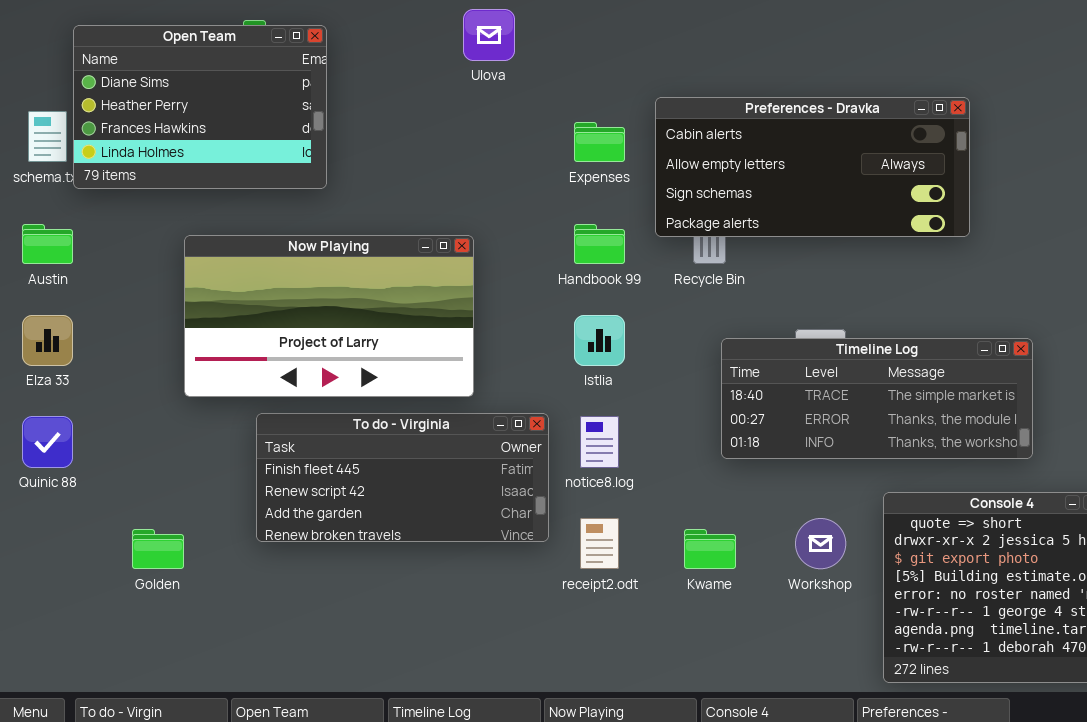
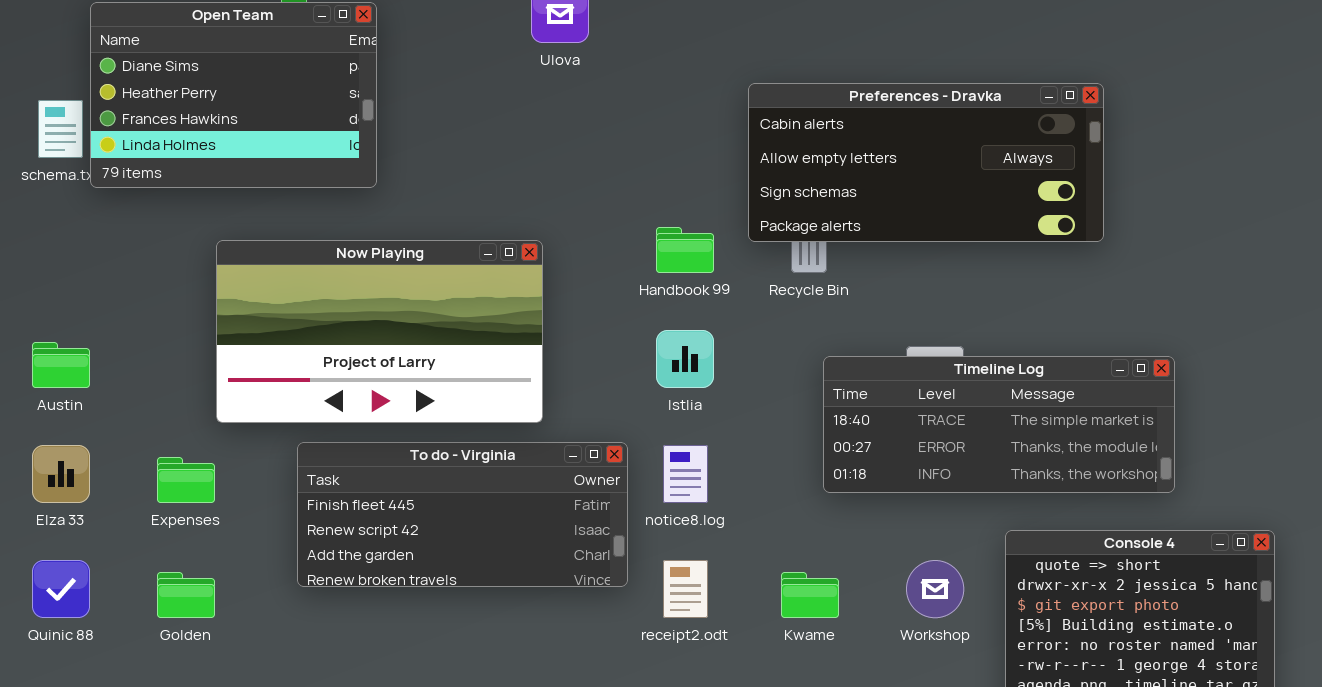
Expenses: [574,122,625,162] -> [157,457,215,503], moved
Austin: [22,224,73,264] -> [32,342,90,388], moved
Elza 33: [22,315,73,366] -> [32,445,90,503], moved
Quinic 88: [22,416,73,468] -> [32,560,90,618], moved

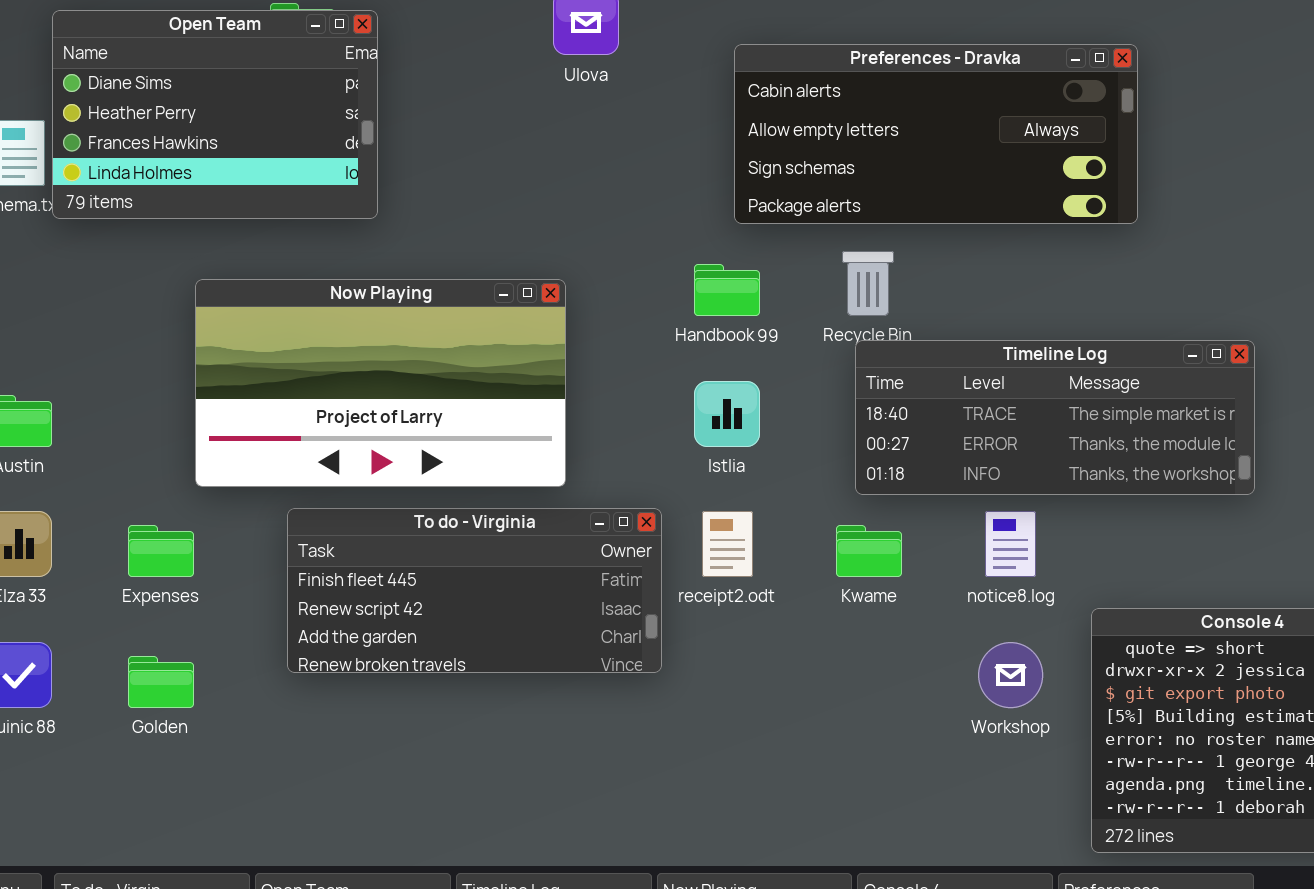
Preferences - Dravka: [748,83,1104,242] -> [734,44,1138,224], moved
Timeline Log: [823,356,1175,493] -> [855,340,1255,495], moved
notice8.log: [663,445,708,503] -> [985,511,1036,577], moved
receipt2.odt: [663,560,708,618] -> [702,511,753,577], moved
Kwame: [781,572,839,618] -> [836,525,902,577], moved

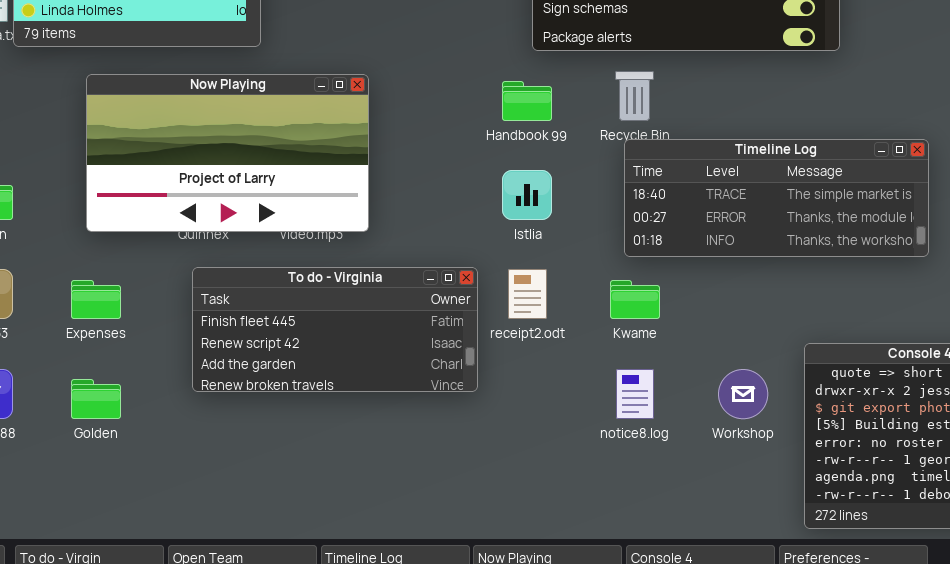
Now Playing: [195,279,566,487] -> [86,74,369,232], moved
notice8.log: [985,511,1036,577] -> [616,369,654,419], moved

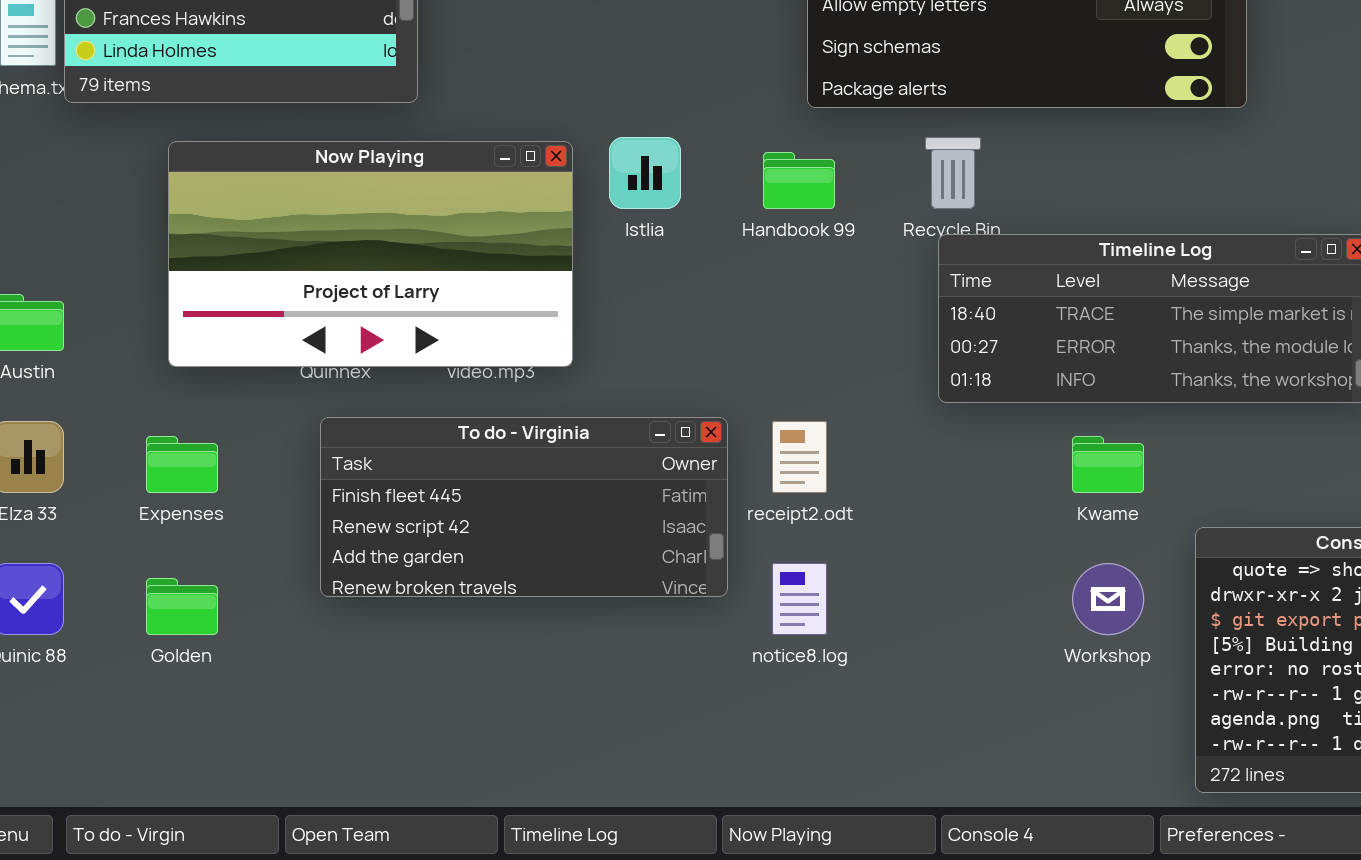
Istlia: [502,170,552,220] -> [609,137,681,209], moved
Kwame: [610,280,660,319] -> [1072,436,1144,493], moved
notice8.log: [616,369,654,419] -> [772,563,827,635], moved

